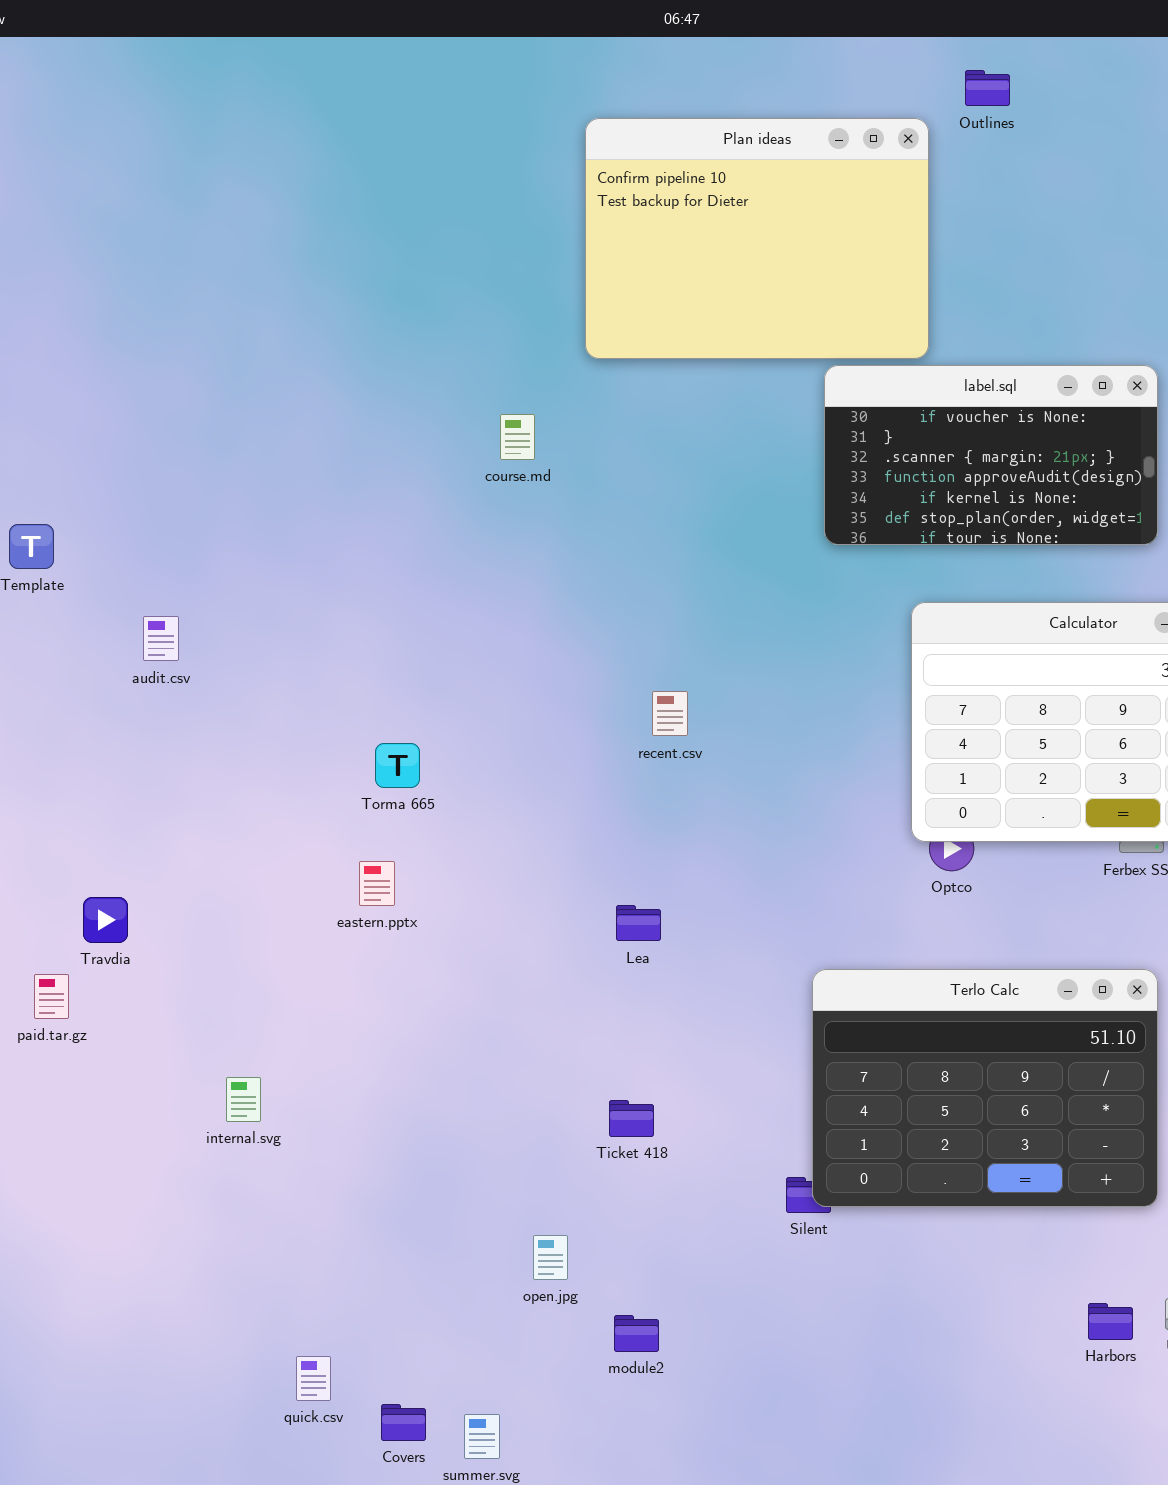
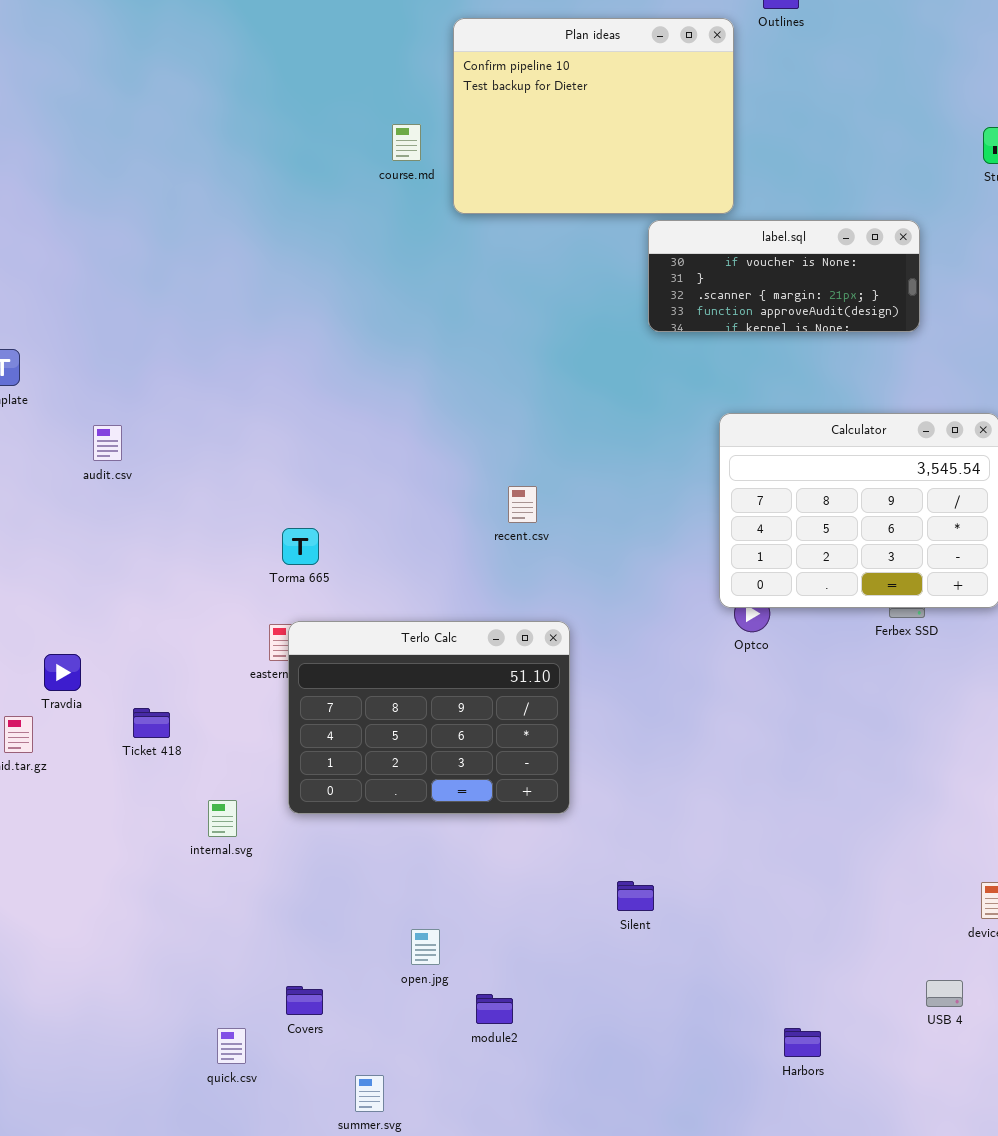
label.sql: [824,365,1158,545] -> [648,220,920,332], resized
course.md: [500,414,535,460] -> [392,124,421,161], moved
Terlo Calc: [812,969,1158,1207] -> [288,621,570,814], moved
internal.svg: [226,1077,261,1122] -> [208,800,237,837], moved
Ticket 418: [609,1100,654,1137] -> [133,708,170,738], moved
Harbors: [1088,1303,1133,1340] -> [784,1028,821,1057], moved
Covers: [381,1404,426,1441] -> [286,986,323,1015], moved

